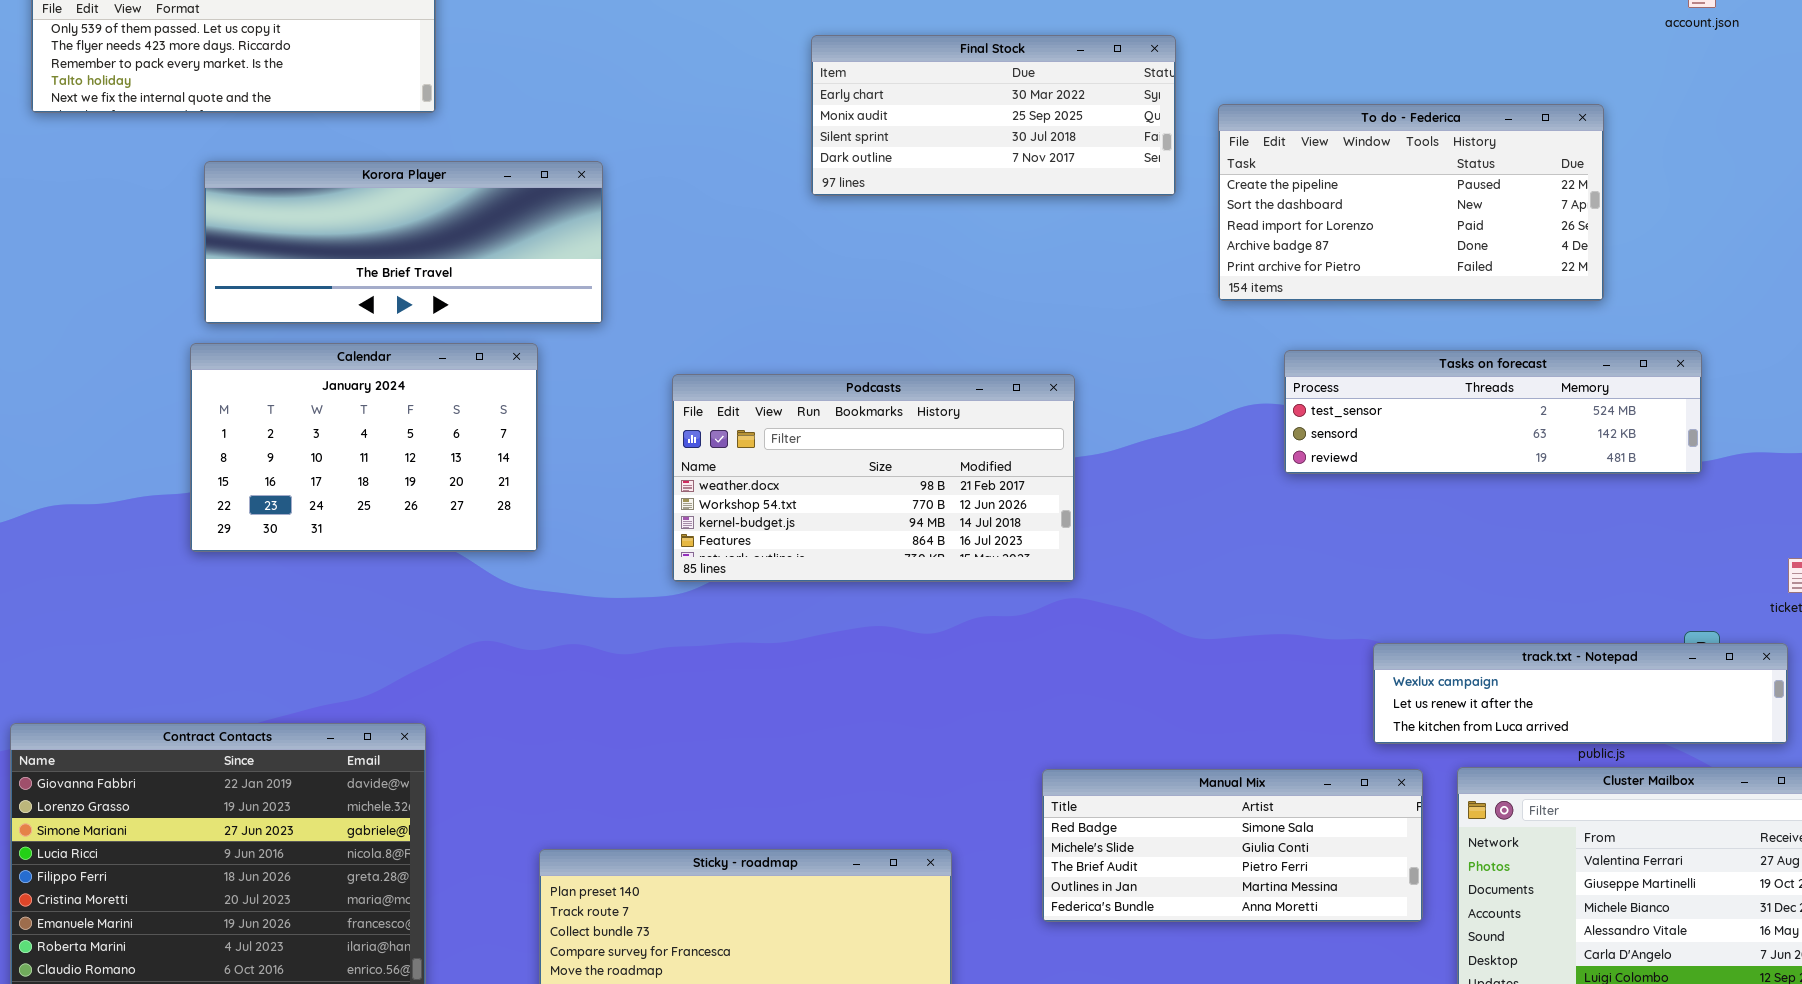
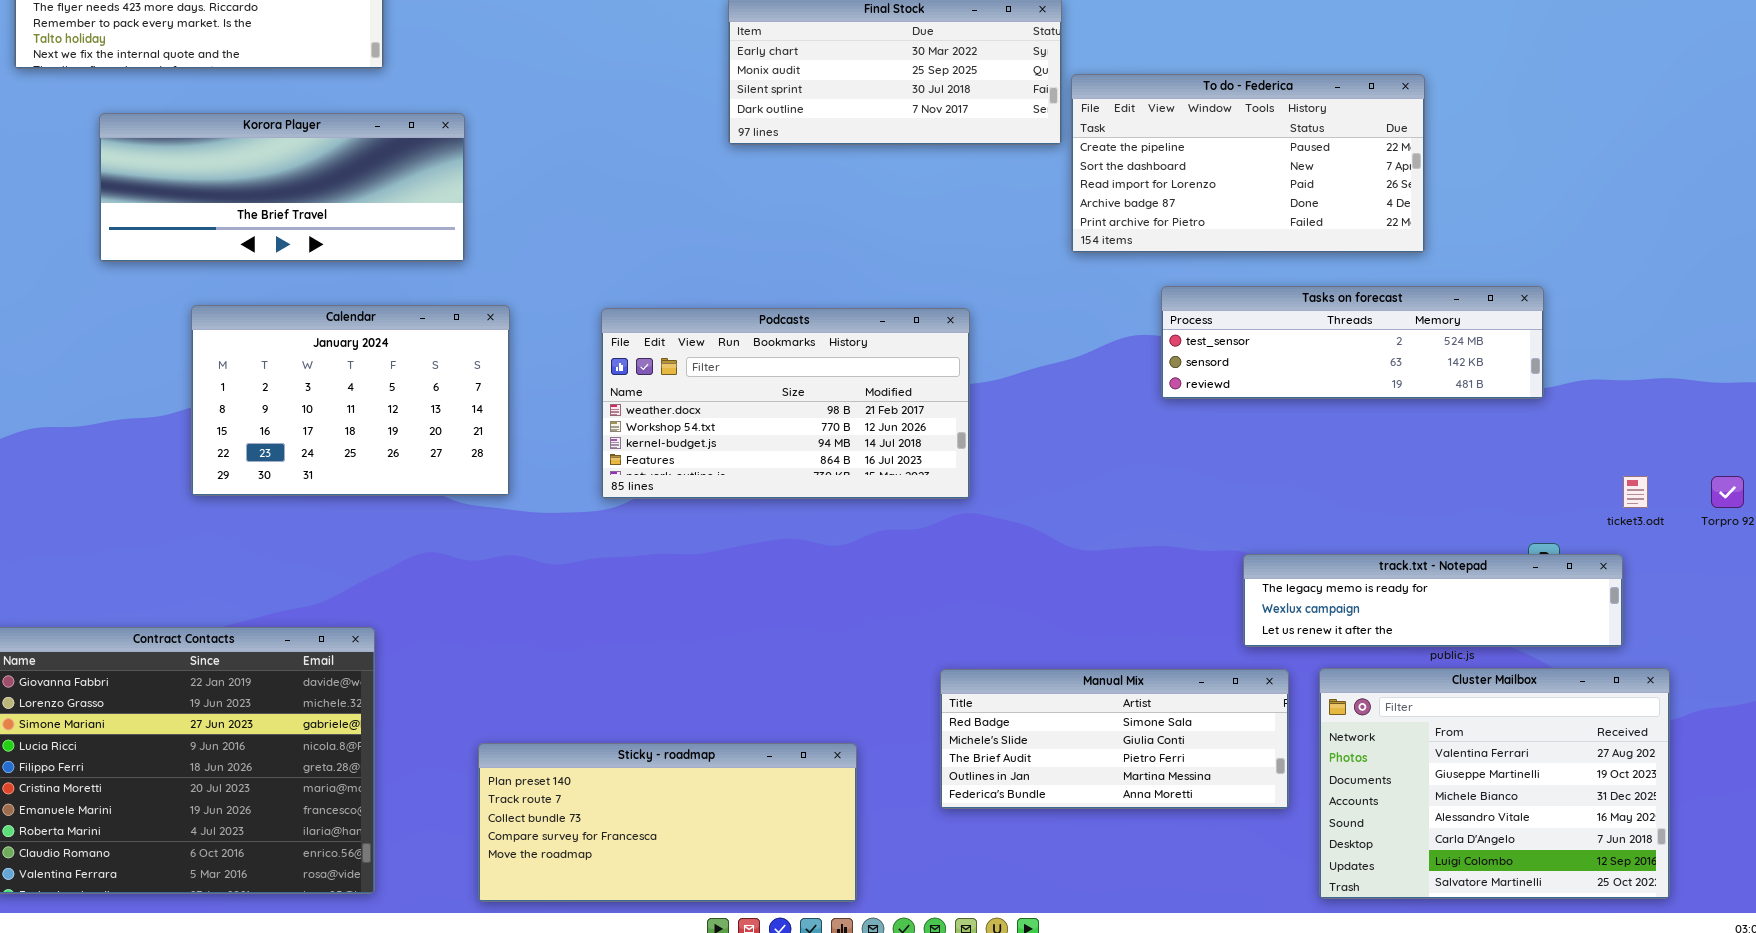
To do - Federica: [1218,104,1604,301] -> [1071,74,1425,253], moved
Korora Player: [204,161,603,324] -> [99,113,465,262], moved
Calendar: [190,343,538,552] -> [191,305,510,496], moved
track.txt - Notepad: [1373,643,1788,744] -> [1243,554,1623,647], scrolled up 1 row

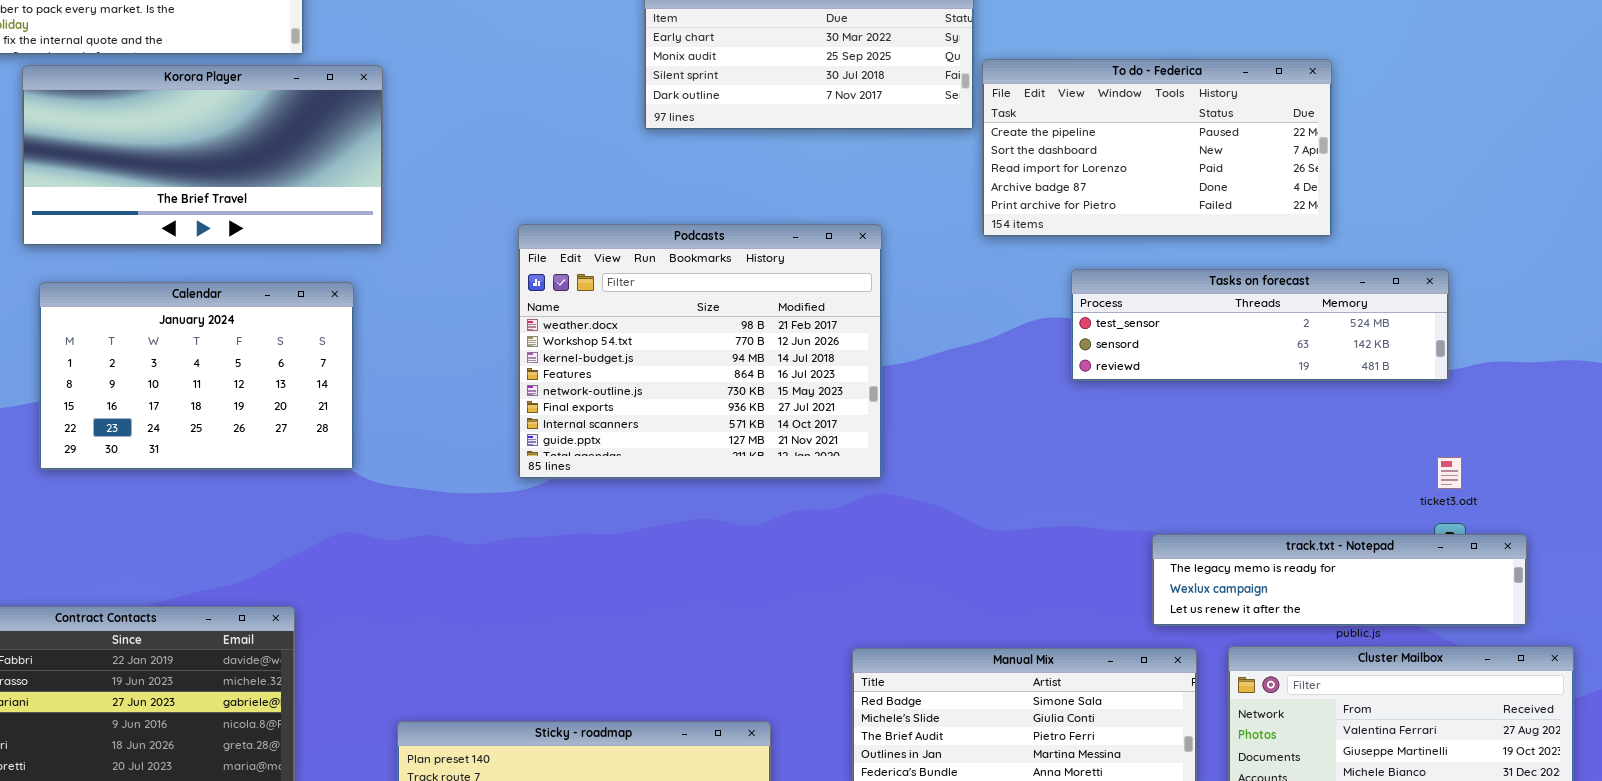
Korora Player: [99,113,465,262] -> [22,65,383,246], resized
Calendar: [191,305,510,496] -> [39,282,354,470], moved
Podcasts: [601,308,970,499] -> [518,224,882,479], resized
ticket3.odt: [1623,476,1648,508] -> [1437,457,1462,489], moved

